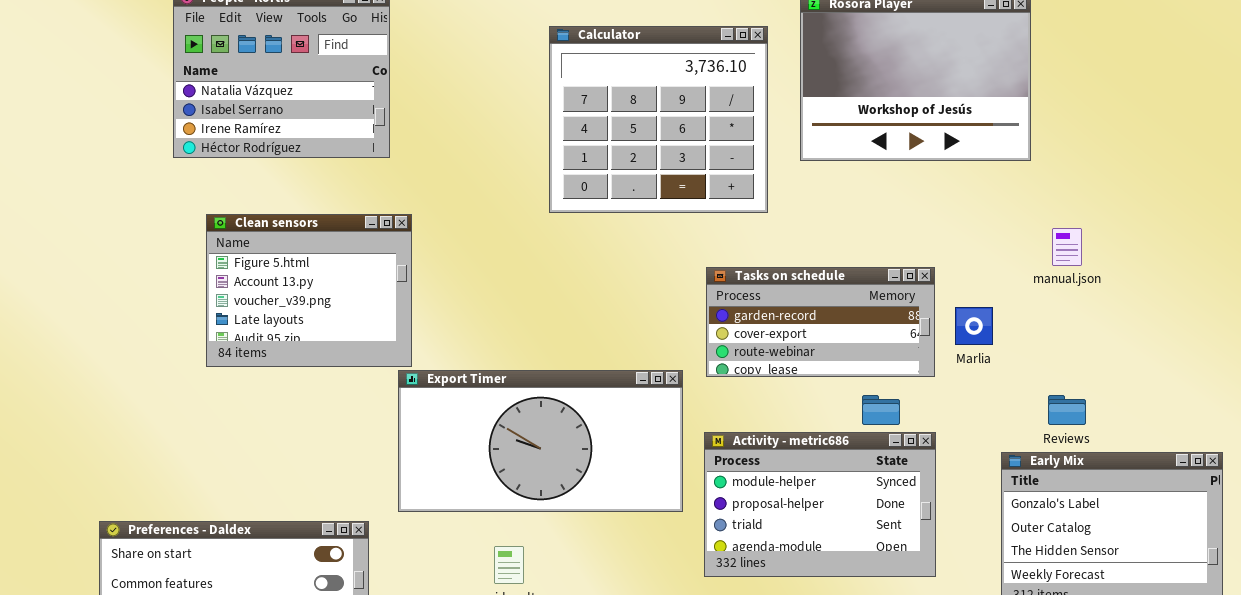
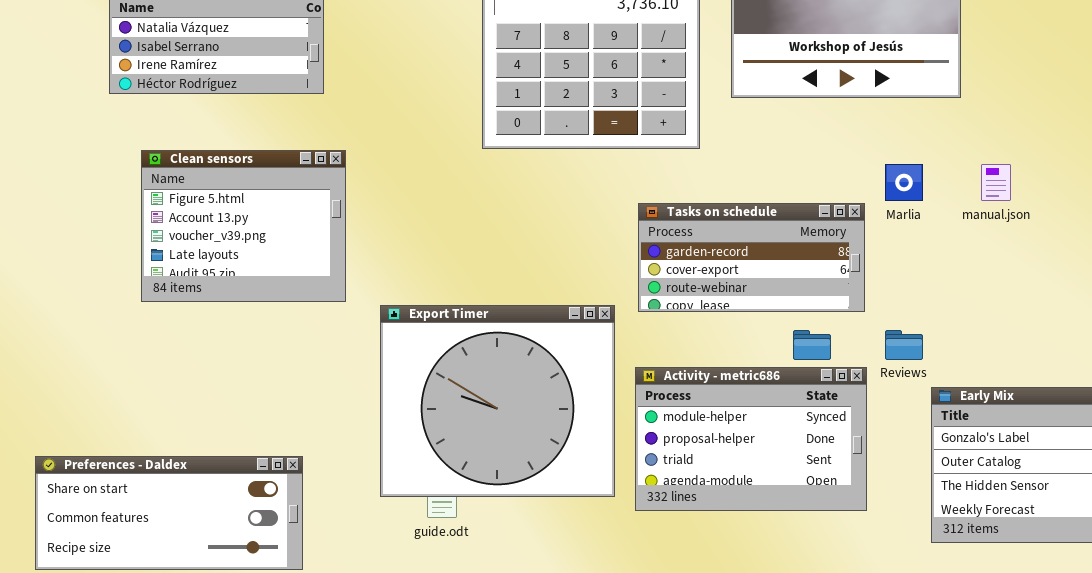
Marlia: [955,307,993,345] -> [885,164,923,201], moved
Export Timer: [398,370,683,512] -> [380,305,615,497], resized
Reviews: [1048,395,1086,425] -> [885,330,923,360], moved

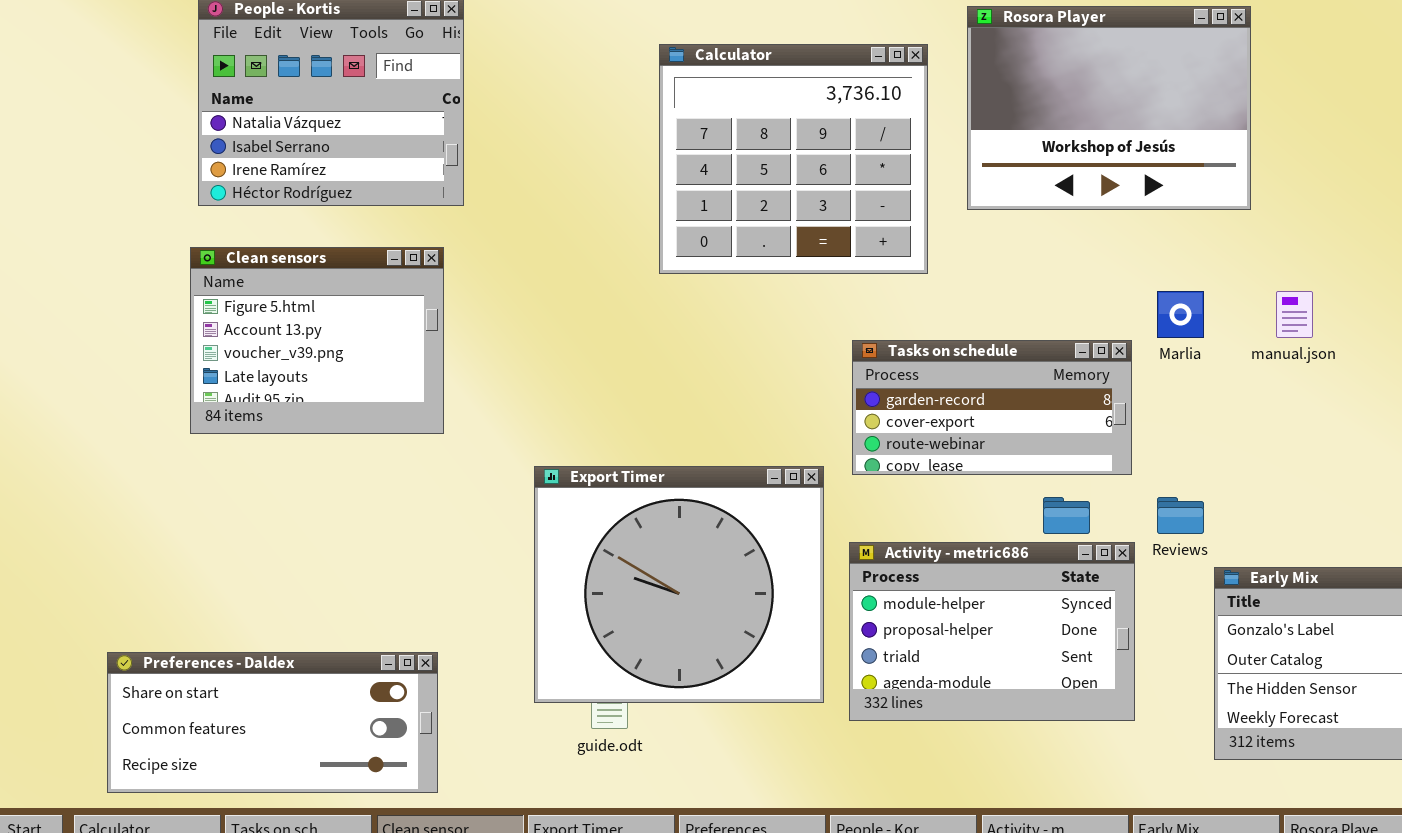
Clean sensors: [141,150,346,302] -> [190,247,444,434], moved

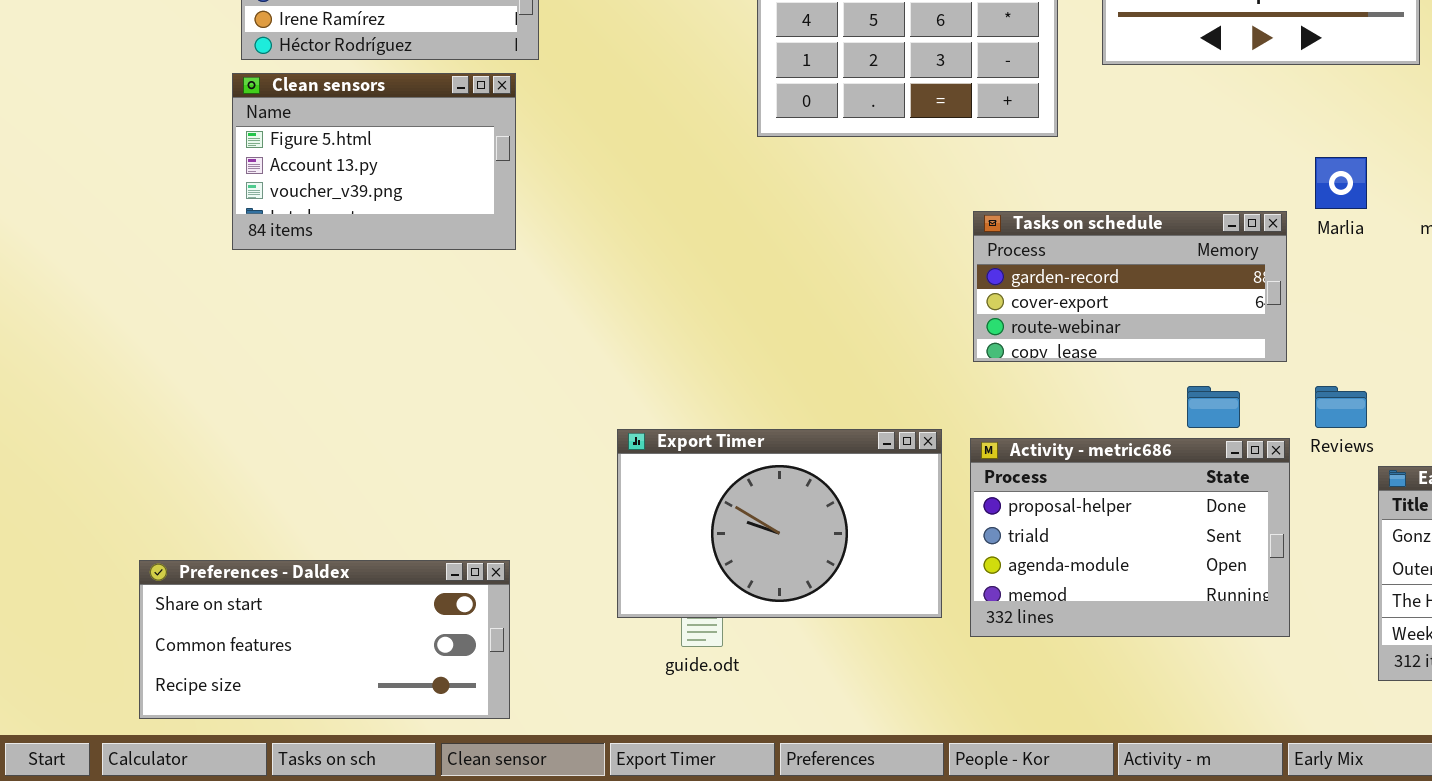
Clean sensors: [190,247,444,434] -> [232,73,516,250], moved, resized
Export Timer: [534,466,824,703] -> [617,429,942,618], resized
Activity - metric686: [849,542,1135,721] -> [970,438,1290,637], scrolled down 1 row

